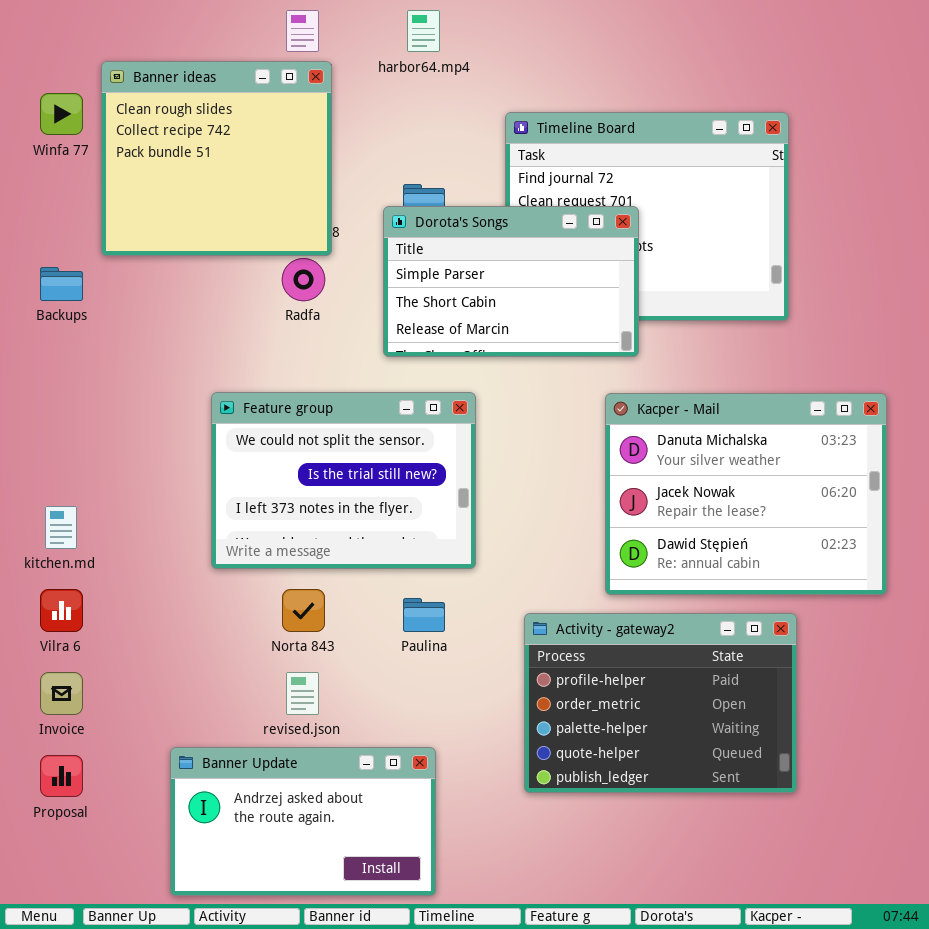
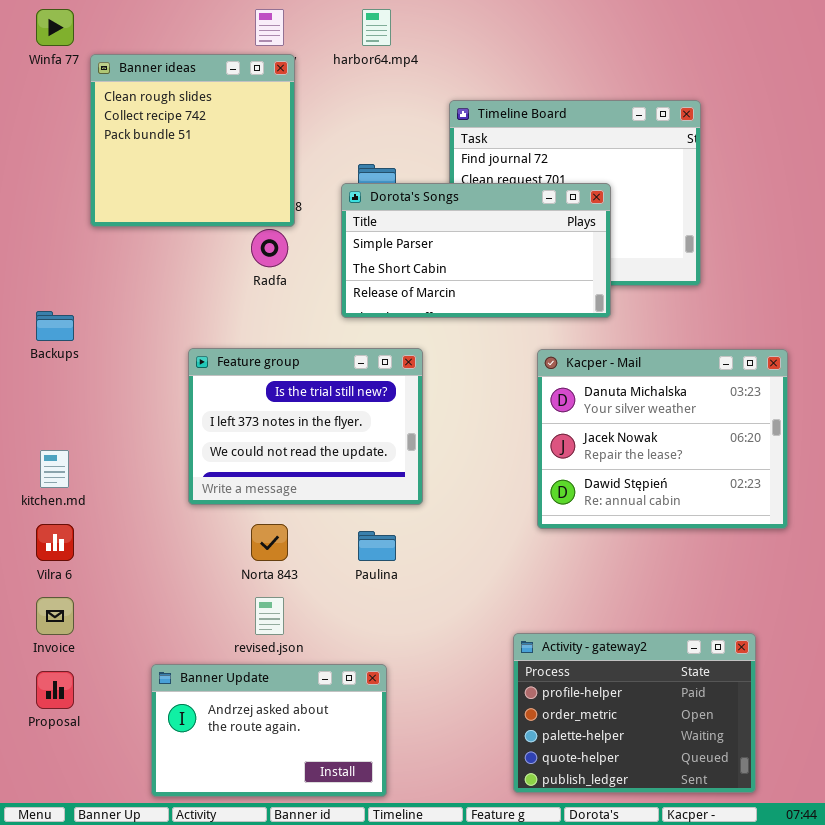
Winfa 77: [40,93,83,135] -> [36,9,74,46], moved
Dorota's Songs: [383,206,639,357] -> [341,183,611,318], resized
Backups: [40,267,83,301] -> [36,311,74,341], moved
Feature group: [211,392,476,569] -> [188,348,423,505], scrolled down 1 row
Activity - gateway2: [524,613,797,793] -> [513,633,756,793], moved

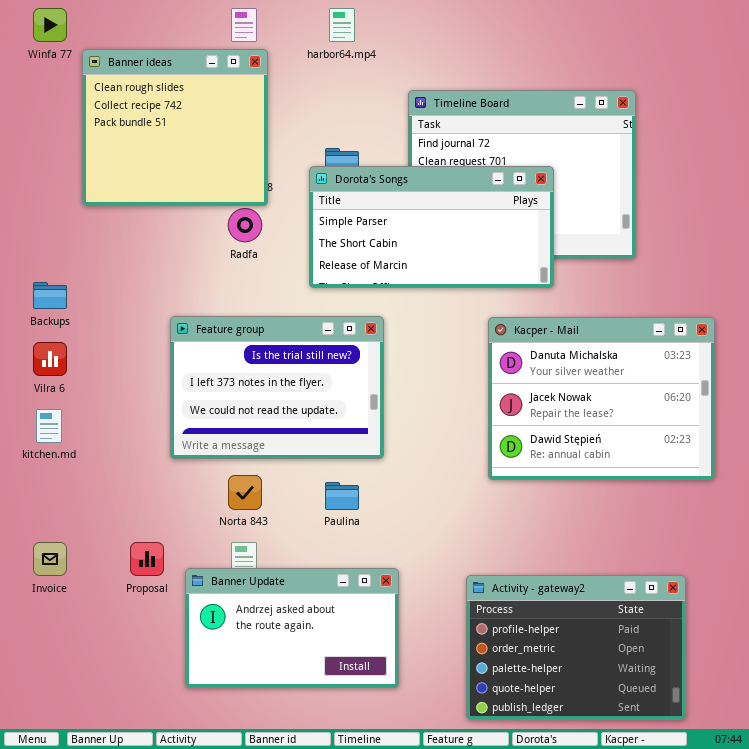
Vilra 6: [36,524,74,561] -> [33,342,67,376], moved
Banner Update: [151,664,387,797] -> [185,568,399,688], moved
Proposal: [36,671,74,709] -> [130,542,164,576], moved

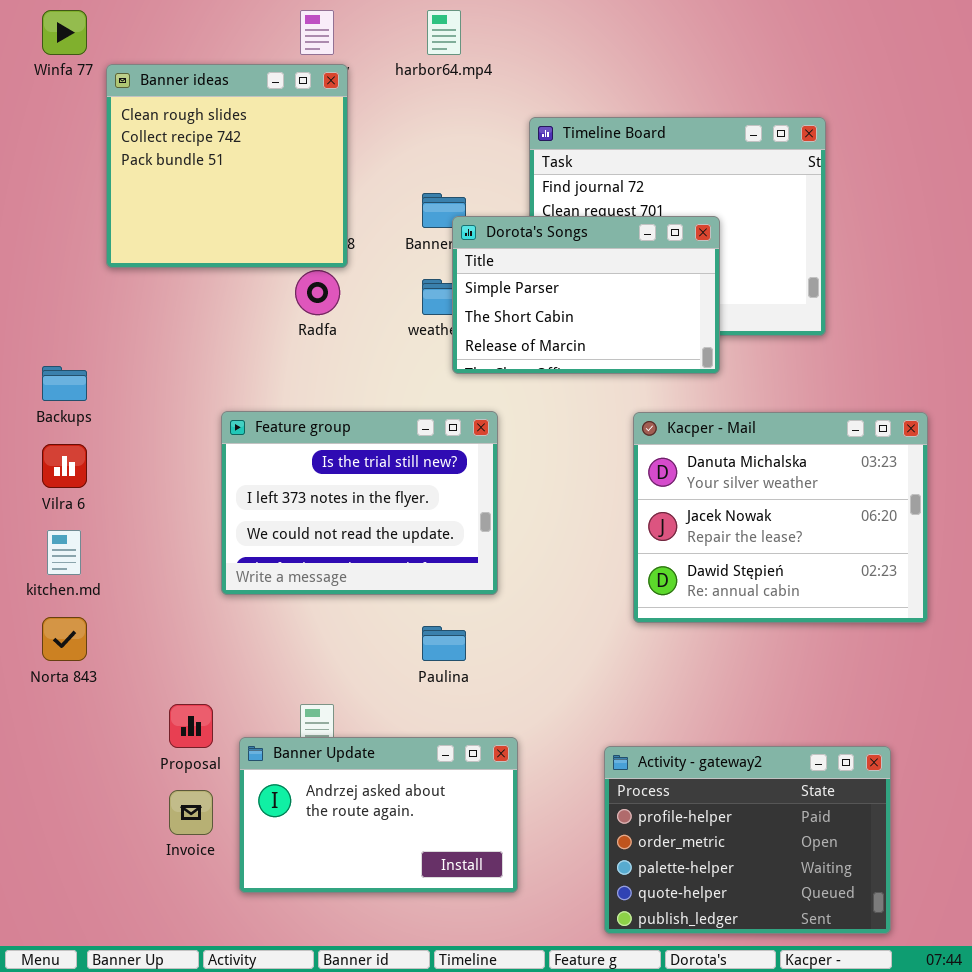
Dorota's Songs: [309,166,554,288] -> [452,216,720,374], resized
Norta 843: [228,475,262,510] -> [42,617,87,661], moved
Invoice: [33,542,67,576] -> [169,790,213,835], moved

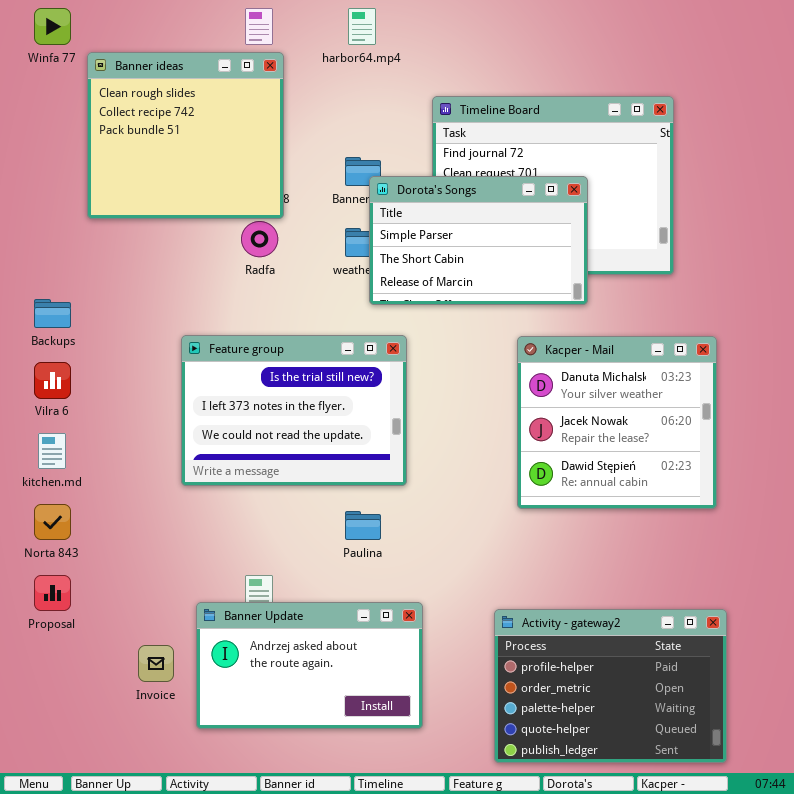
Kacper - Mail: [633,412,928,623] -> [517,336,717,509], resized
Proposal: [169,704,213,748] -> [34,575,71,611], moved

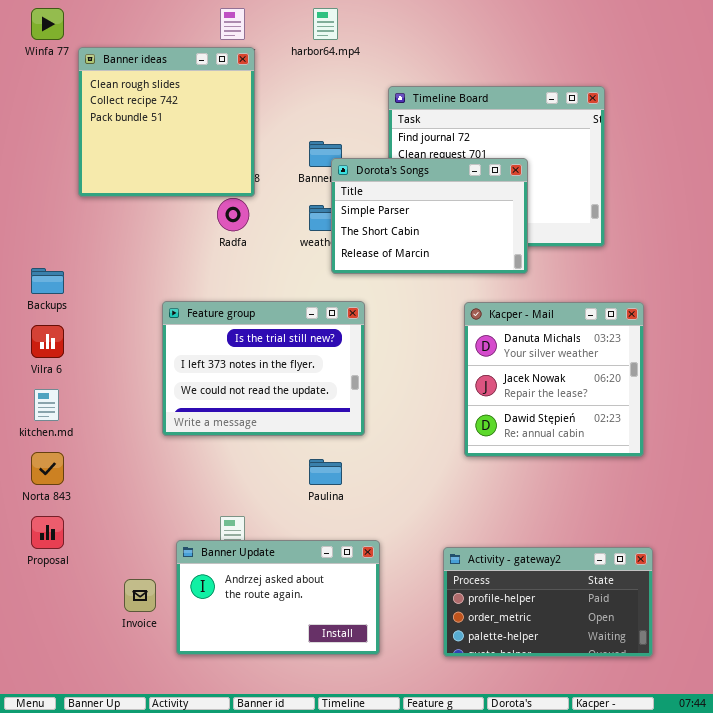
Activity - gateway2: [494,609,727,763] -> [443,547,653,657], resized

